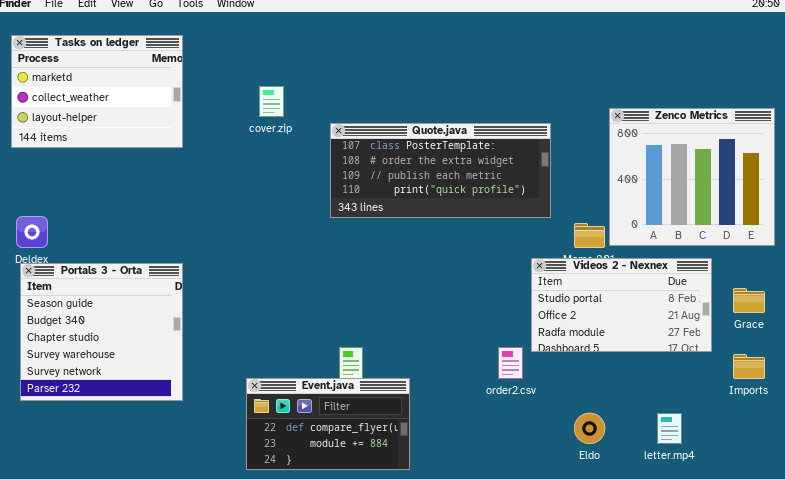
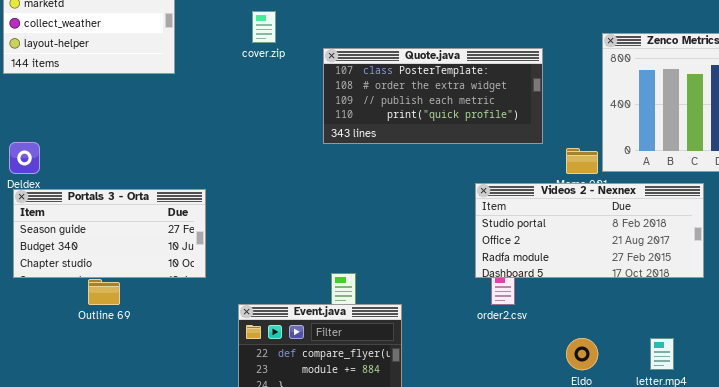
Videos 2 - Nexnex: [531,258,712,352] -> [475,183,704,278], resized
Portals 3 - Orta: [20,263,183,401] -> [13,189,206,278], resized

